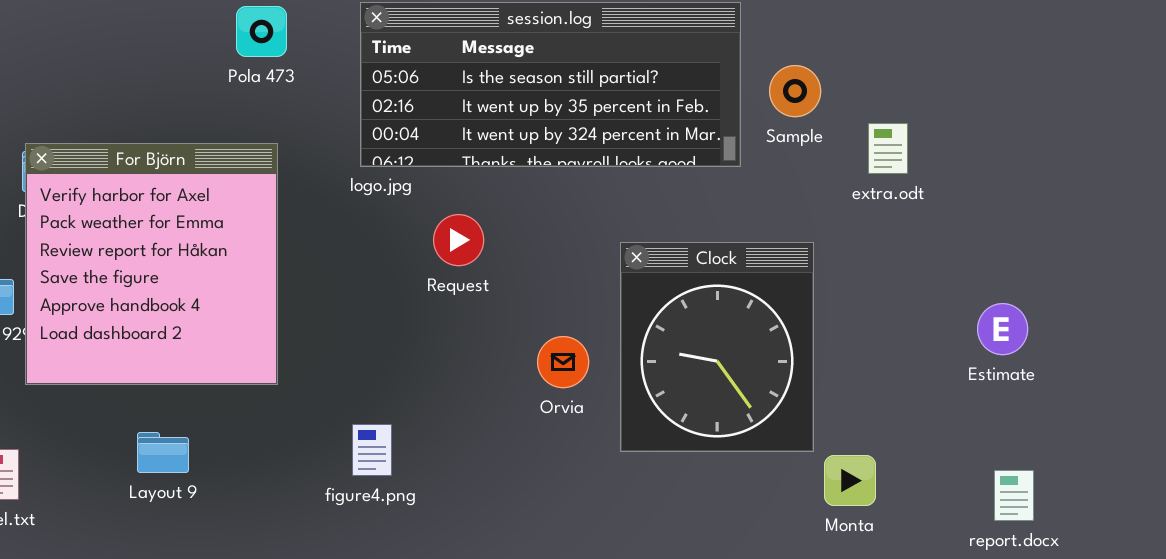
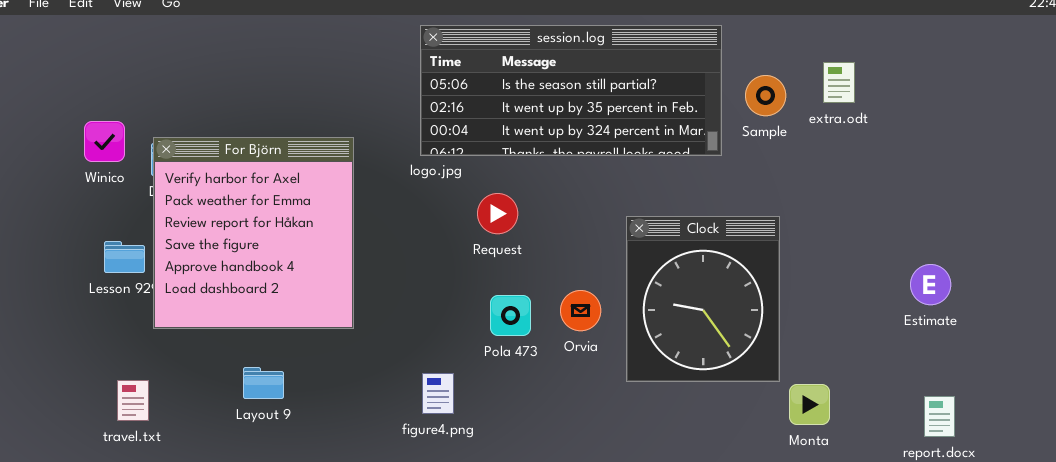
Pola 473: [236,6,287,57] -> [490,295,531,336], moved
extra.odt: [868,123,908,174] -> [823,62,855,103], moved
figure4.png: [352,424,392,476] -> [422,373,454,414], moved

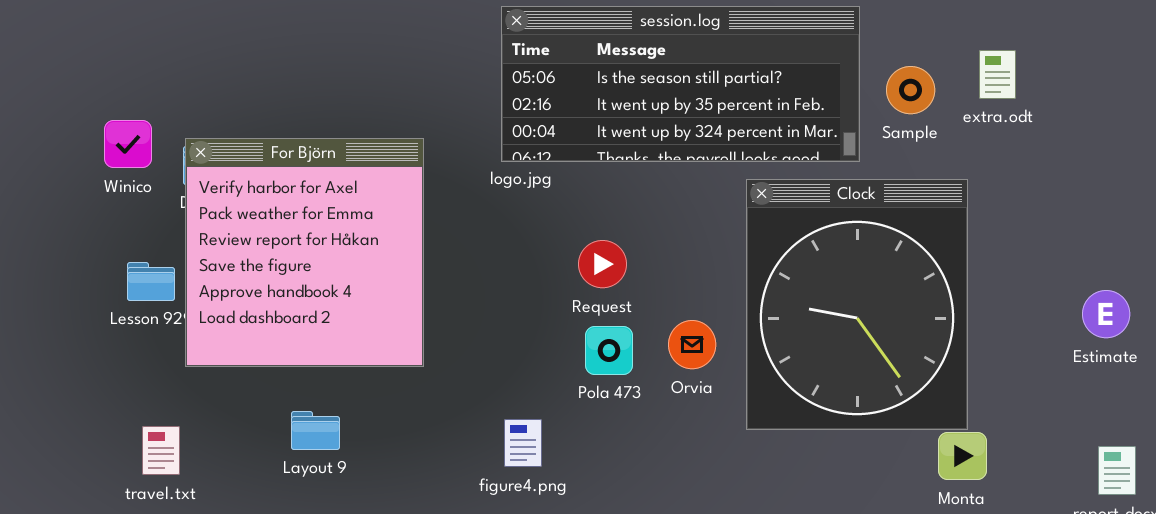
Request: [477,193,518,234] -> [578,240,627,288], moved
Clock: [626,216,780,382] -> [746,179,968,430], resized

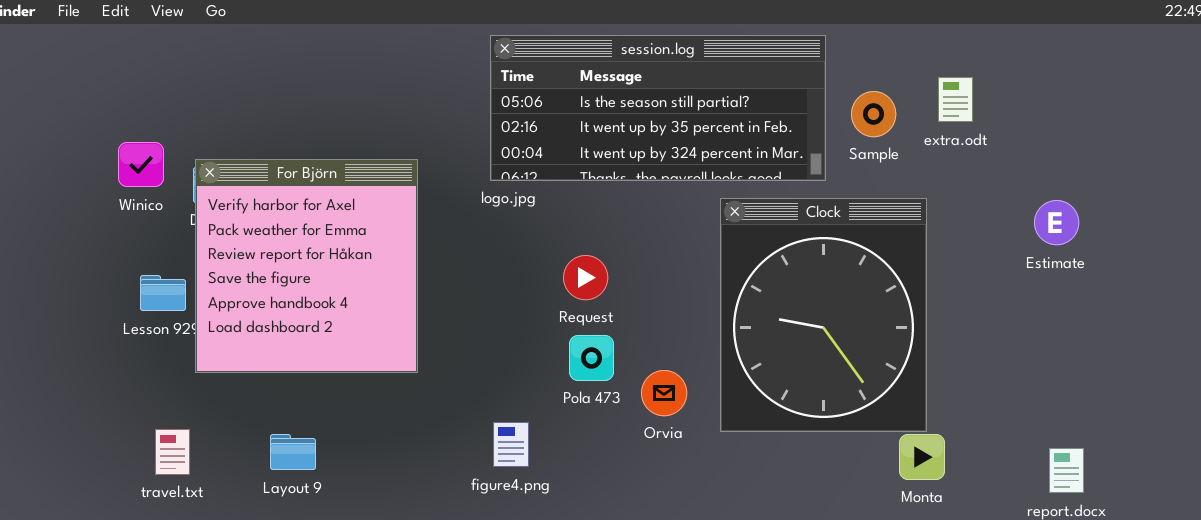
Estimate: [1082,290,1130,338] -> [1034,200,1079,245], moved
Orvia: [668,320,716,369] -> [641,370,687,416], moved
Layout 9: [291,411,340,450] -> [270,434,316,470], moved

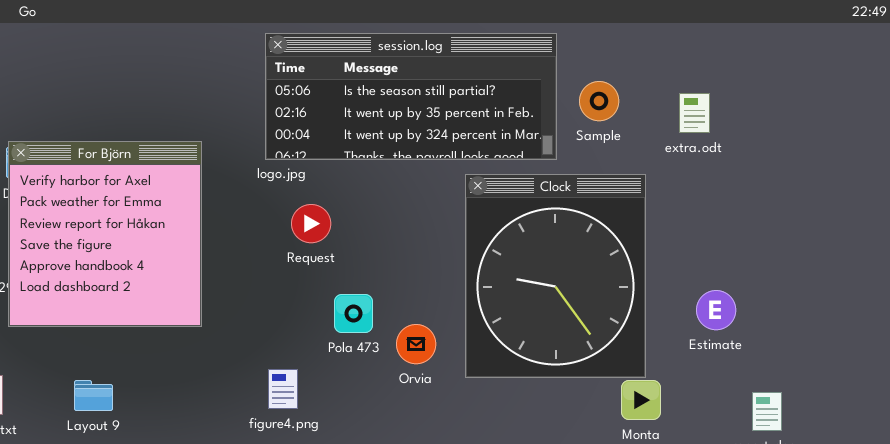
extra.odt: [938,77,973,122] -> [679,93,710,133], moved
Estimate: [1034,200,1079,245] -> [696,290,736,330], moved
Request: [563,255,608,300] -> [291,204,331,243], moved

